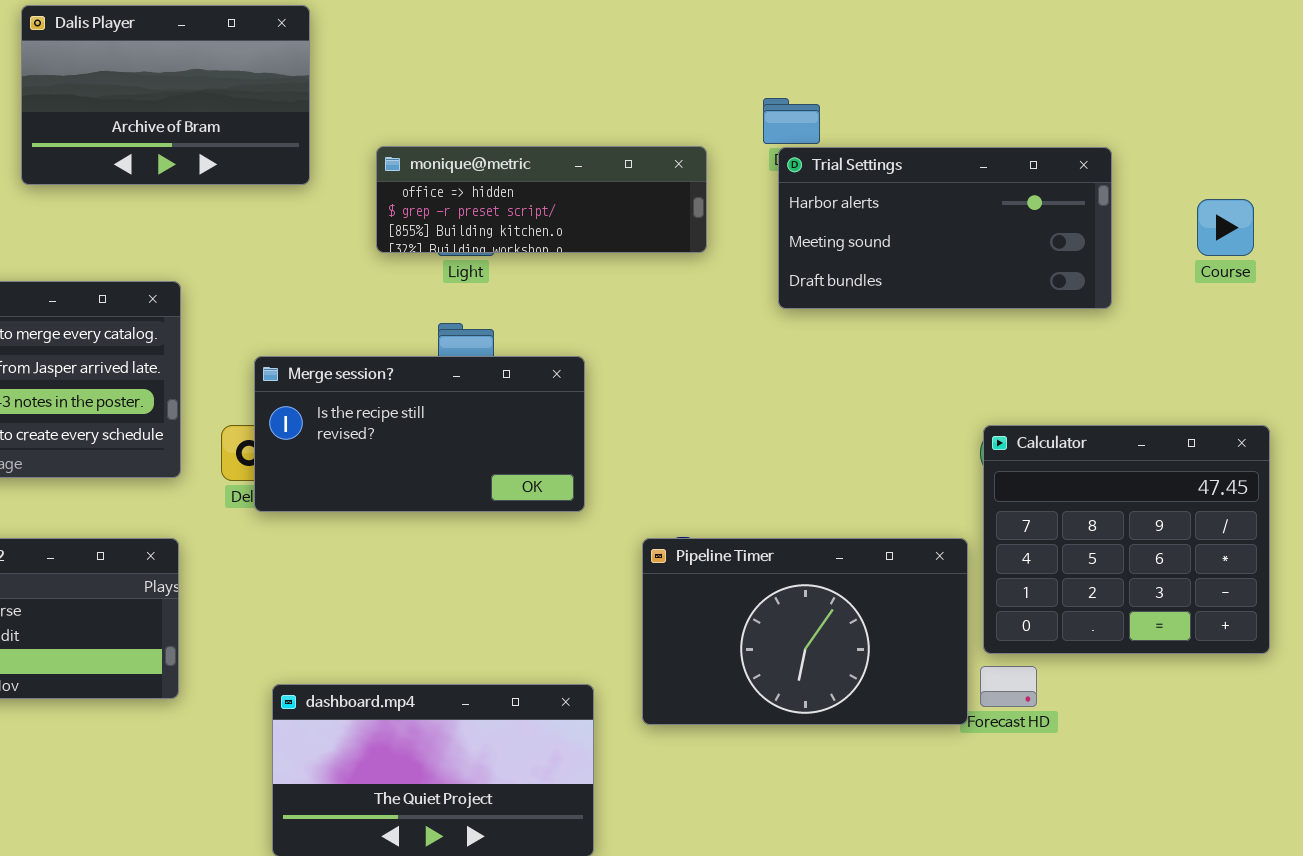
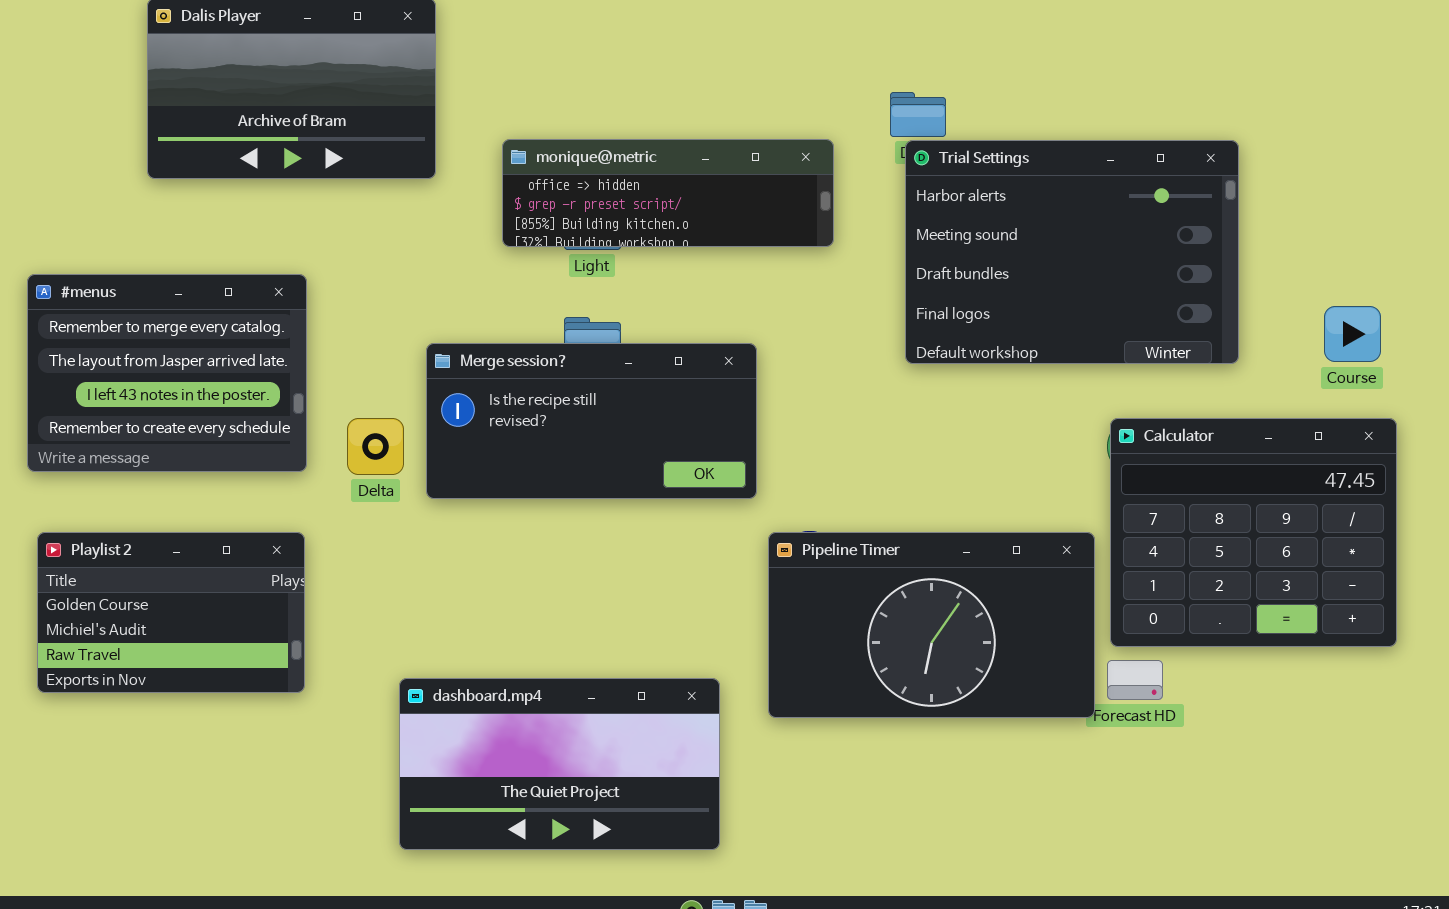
Trial Settings: [778,147,1112,309] -> [905,140,1239,364], resized
Course: [1197,199,1254,256] -> [1324,306,1381,362], moved
Merge session?: [254,356,585,512] -> [426,343,757,499], moved

